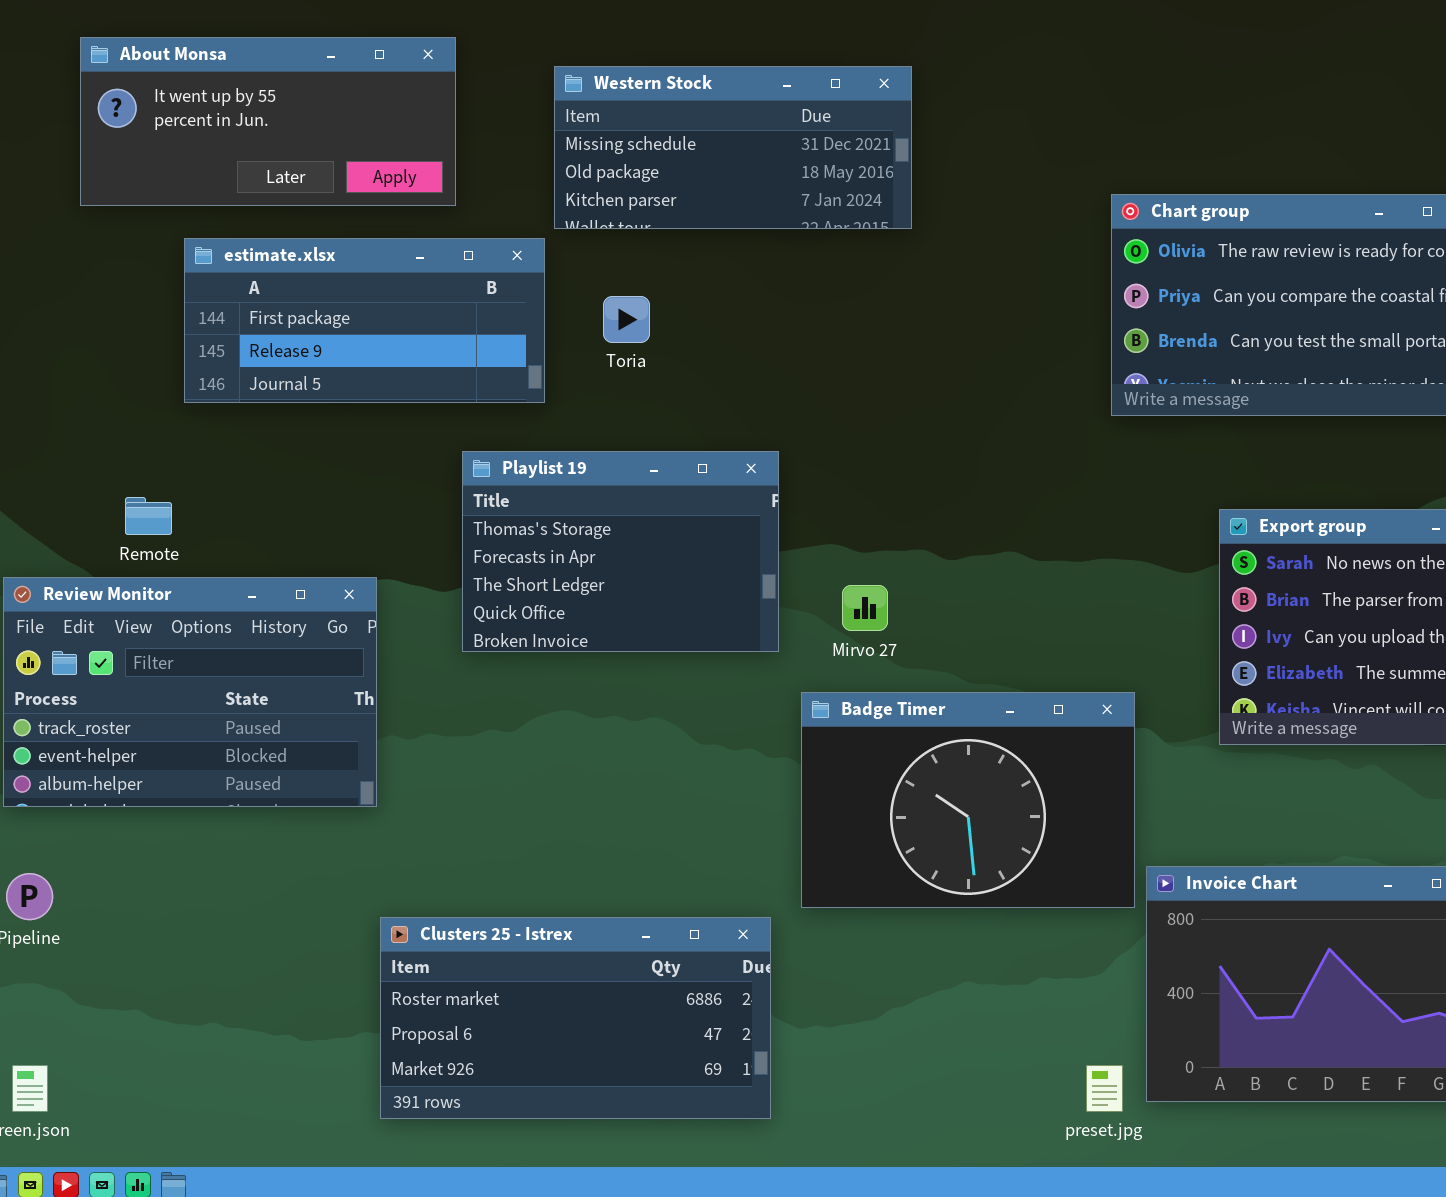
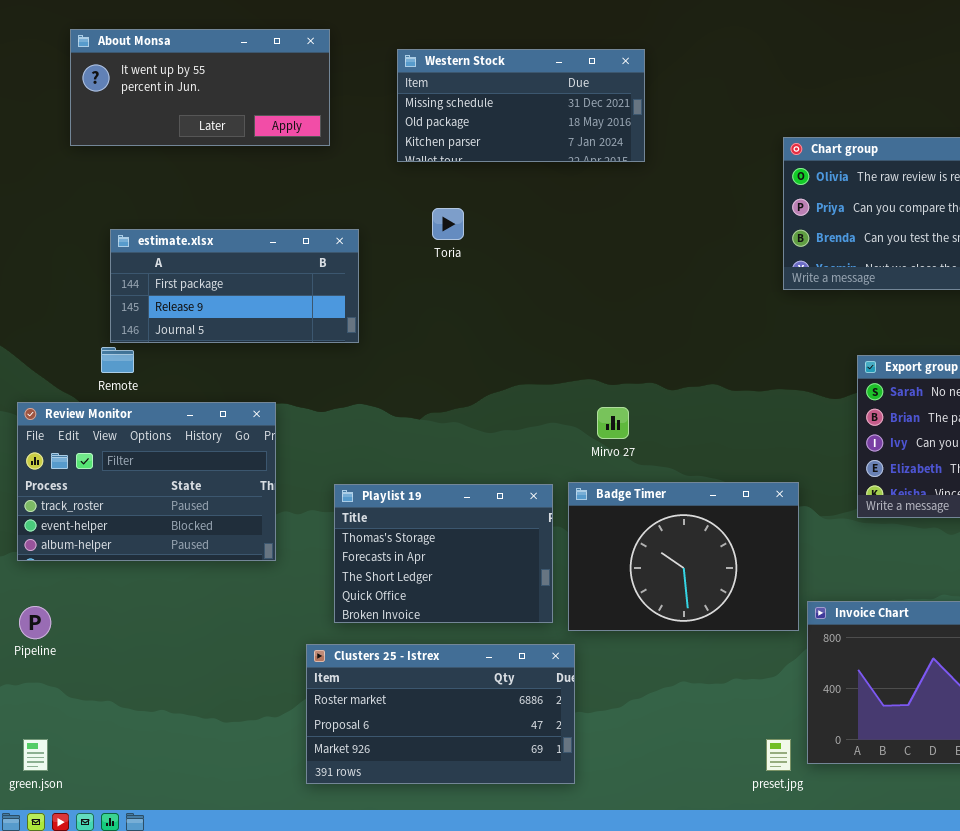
estimate.xlsx: [184,238,545,403] -> [110,229,359,343], moved
Playlist 19: [462,451,779,652] -> [334,484,553,623], moved
Clusters 25 - Istrex: [380,917,771,1119] -> [306,644,575,784], moved

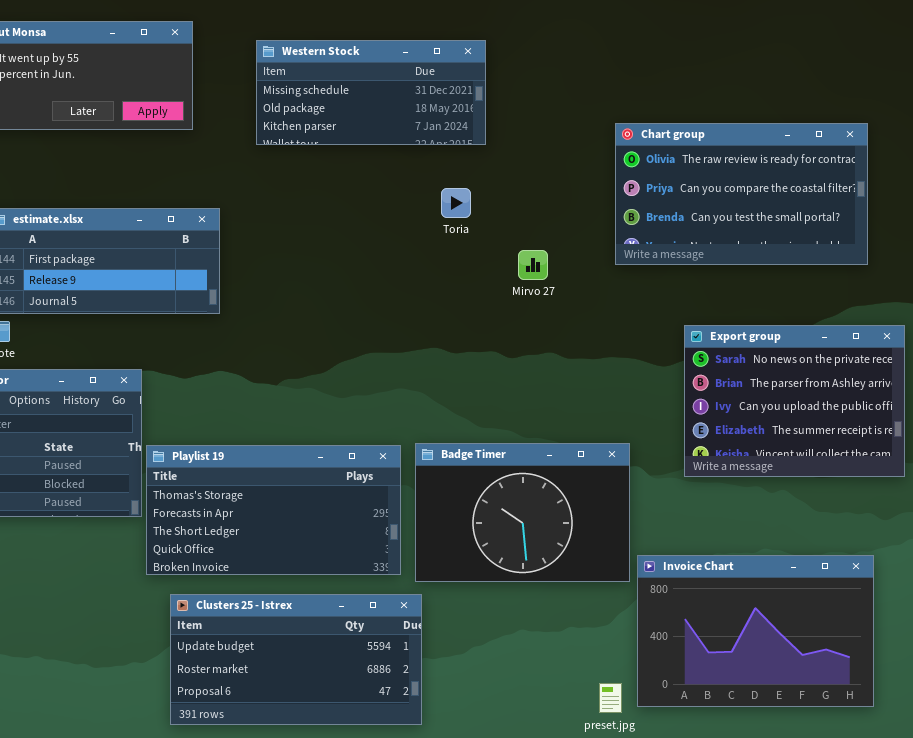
Toria: [432,208,464,240] -> [441,188,471,218], moved
Mirvo 27: [597,407,629,439] -> [518,250,548,280], moved
Playlist 19: [334,484,553,623] -> [146,445,401,575], resized
Clusters 25 - Istrex: [306,644,575,784] -> [170,594,422,725], scrolled up 1 row

